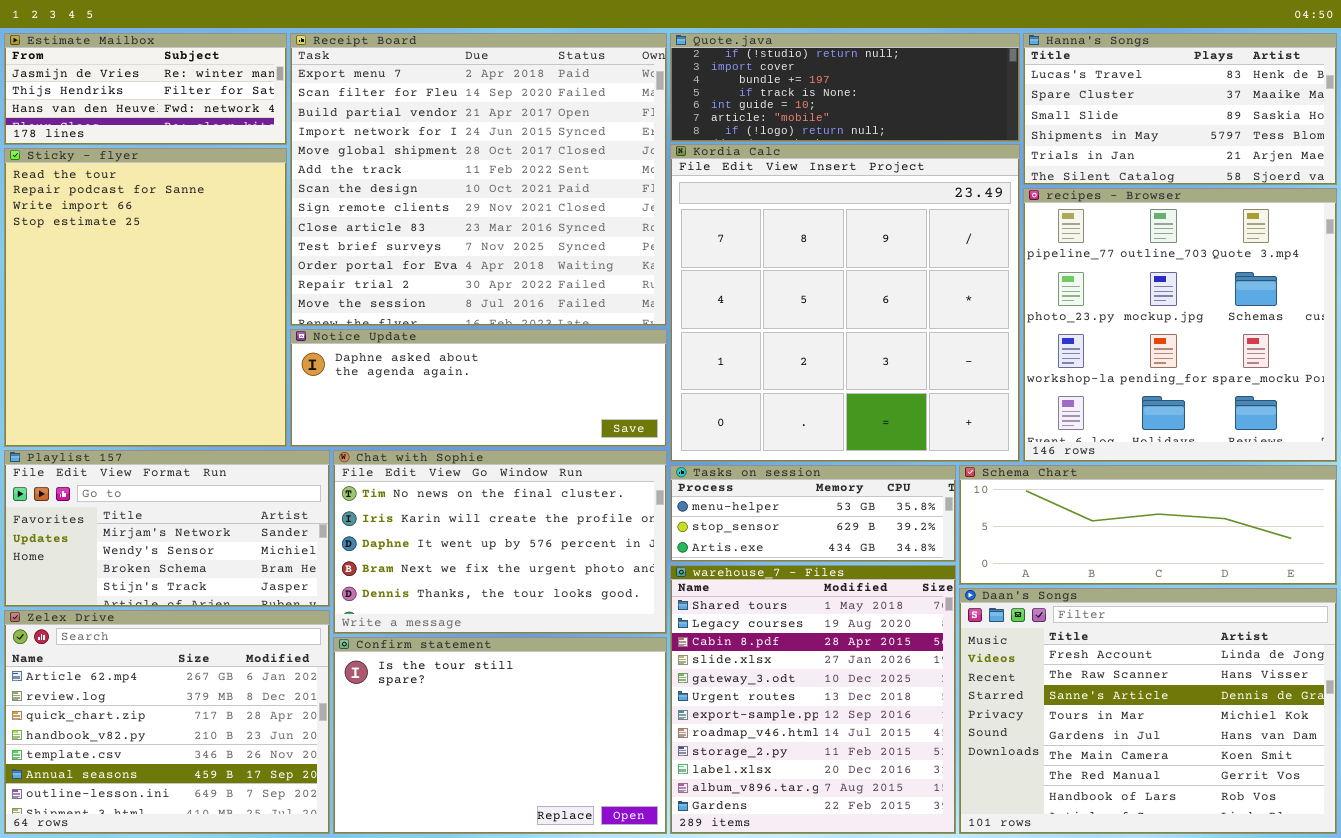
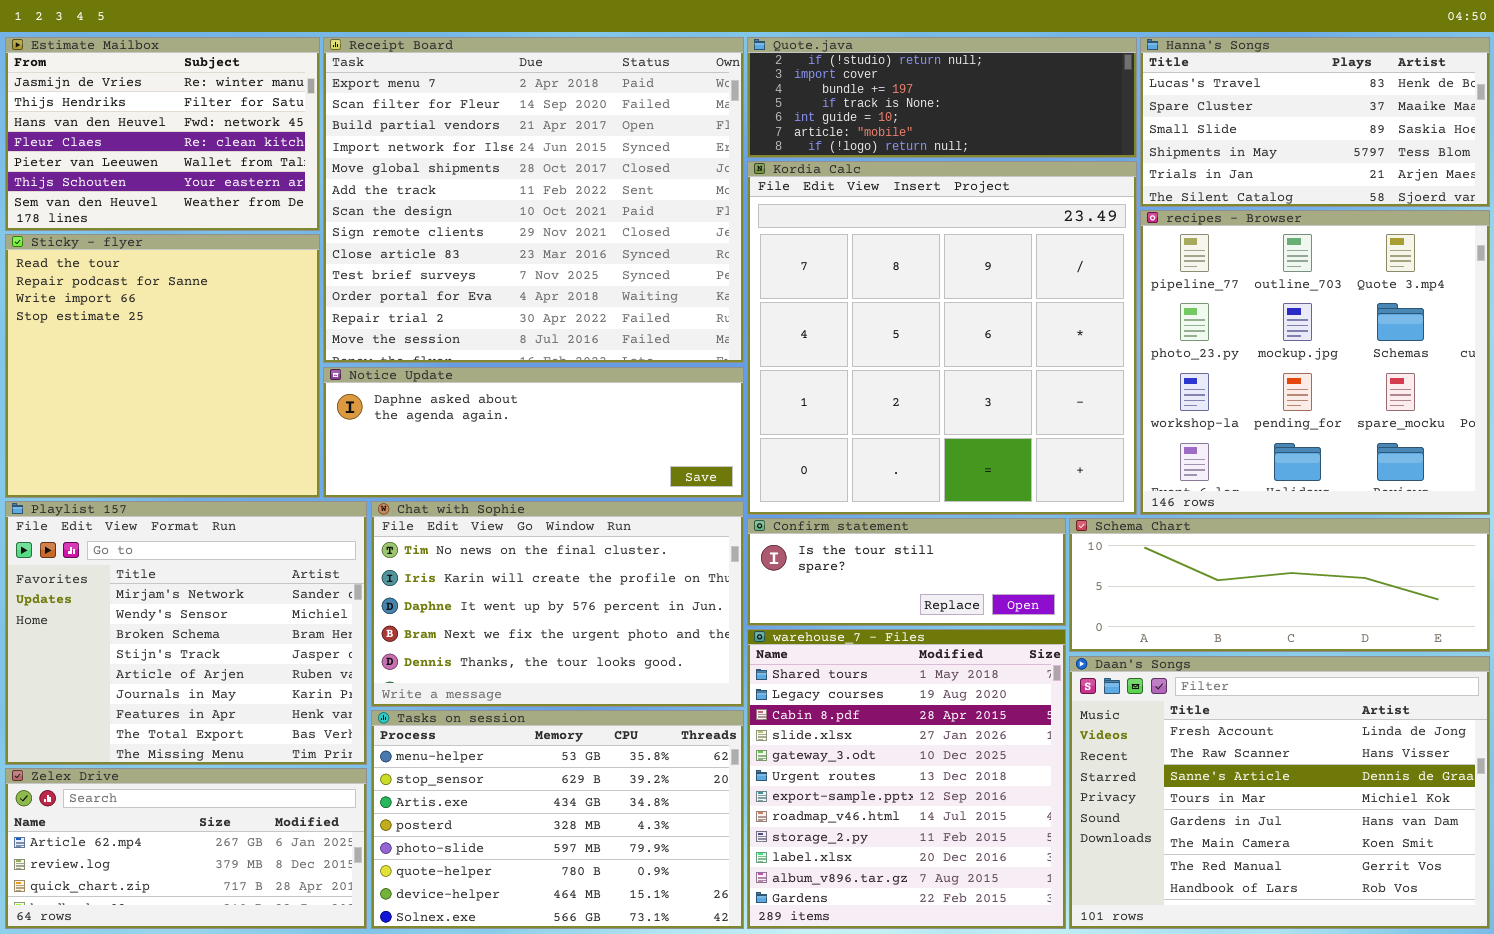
Estimate Mailbox: [4,33,287,145] -> [5,37,320,231], resized
Sticky - flyer: [4,148,287,447] -> [5,234,320,498], resized
Playlist 157: [4,450,330,607] -> [5,501,367,765], resized
Tasks on session: [670,465,956,562] -> [371,710,744,929], moved, resized
Zelex Drive: [4,610,330,834] -> [5,768,367,929], resized
Confirm statement: [333,637,667,834] -> [747,518,1066,626], moved, resized

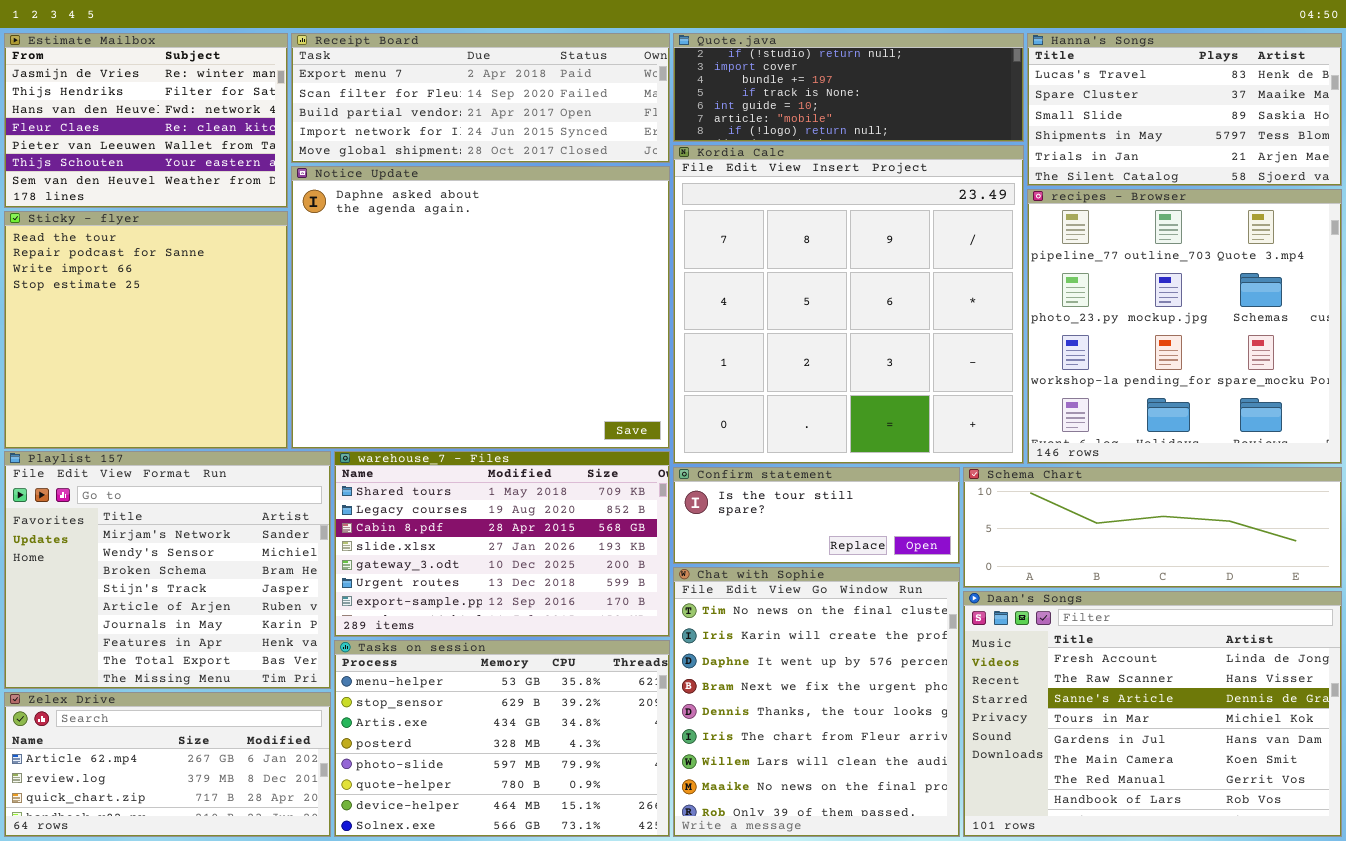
Receipt Board: [323,37,744,363] -> [291,33,670,163], resized
Notice Update: [323,367,744,498] -> [291,166,670,449], resized
Chat with Sophie: [371,501,744,707] -> [673,567,960,837], moved, resized
warehouse_7 - Files: [747,629,1066,929] -> [334,451,670,637], moved, resized

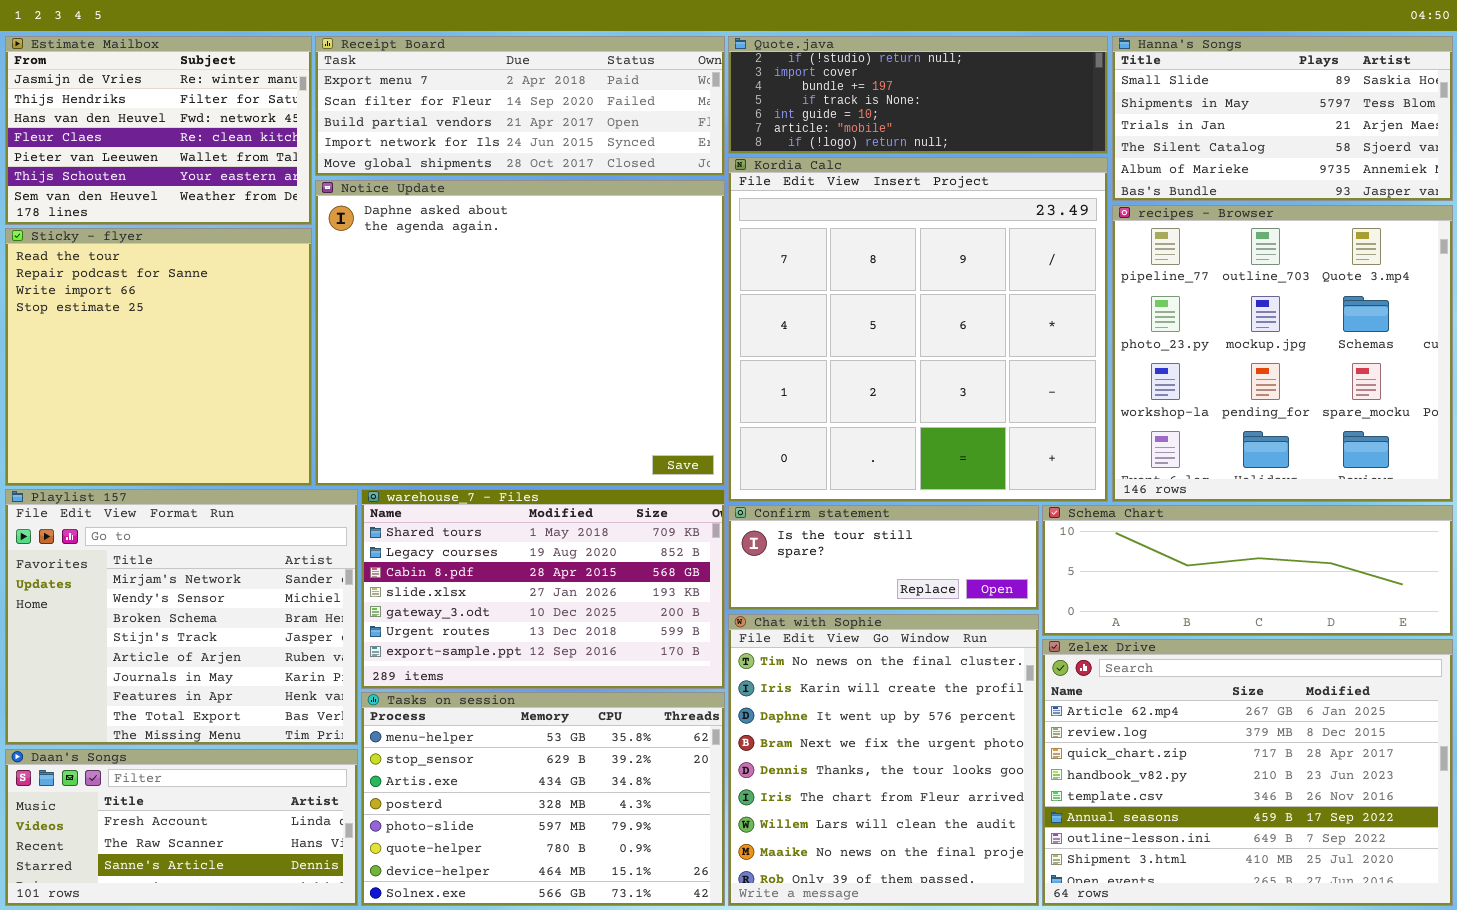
Hanna's Songs: [1027,33,1342,186] -> [1112,36,1453,201], scrolled down 2 rows
Daan's Songs: [963,591,1342,837] -> [5,749,358,906], moved, resized
Zelex Drive: [4,692,331,837] -> [1042,639,1453,906], moved, resized

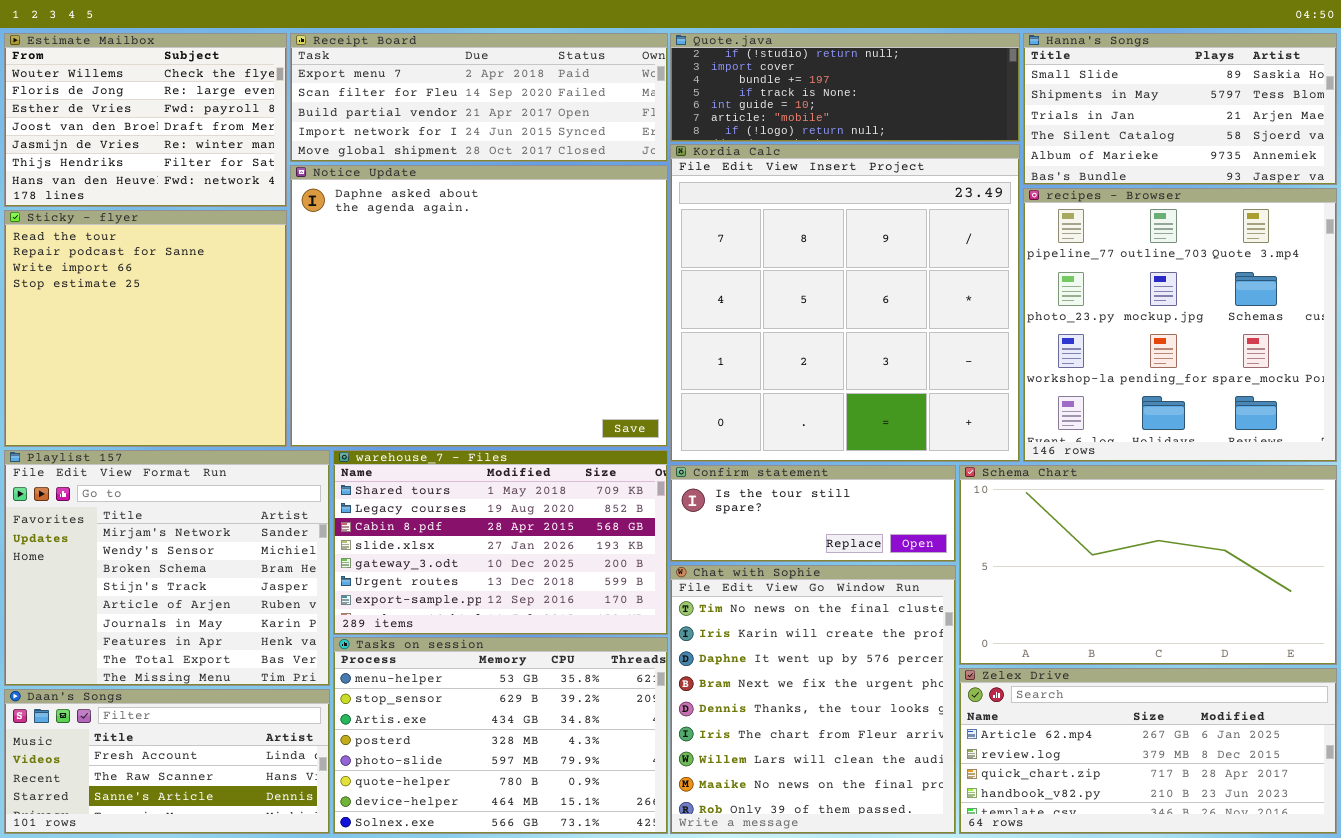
Estimate Mailbox: [5,36,312,225] -> [4,33,287,207], scrolled up 4 rows
Schema Chart: [1042,505,1453,636] -> [959,465,1337,665], resized
Zelex Drive: [1042,639,1453,906] -> [959,668,1337,834], resized

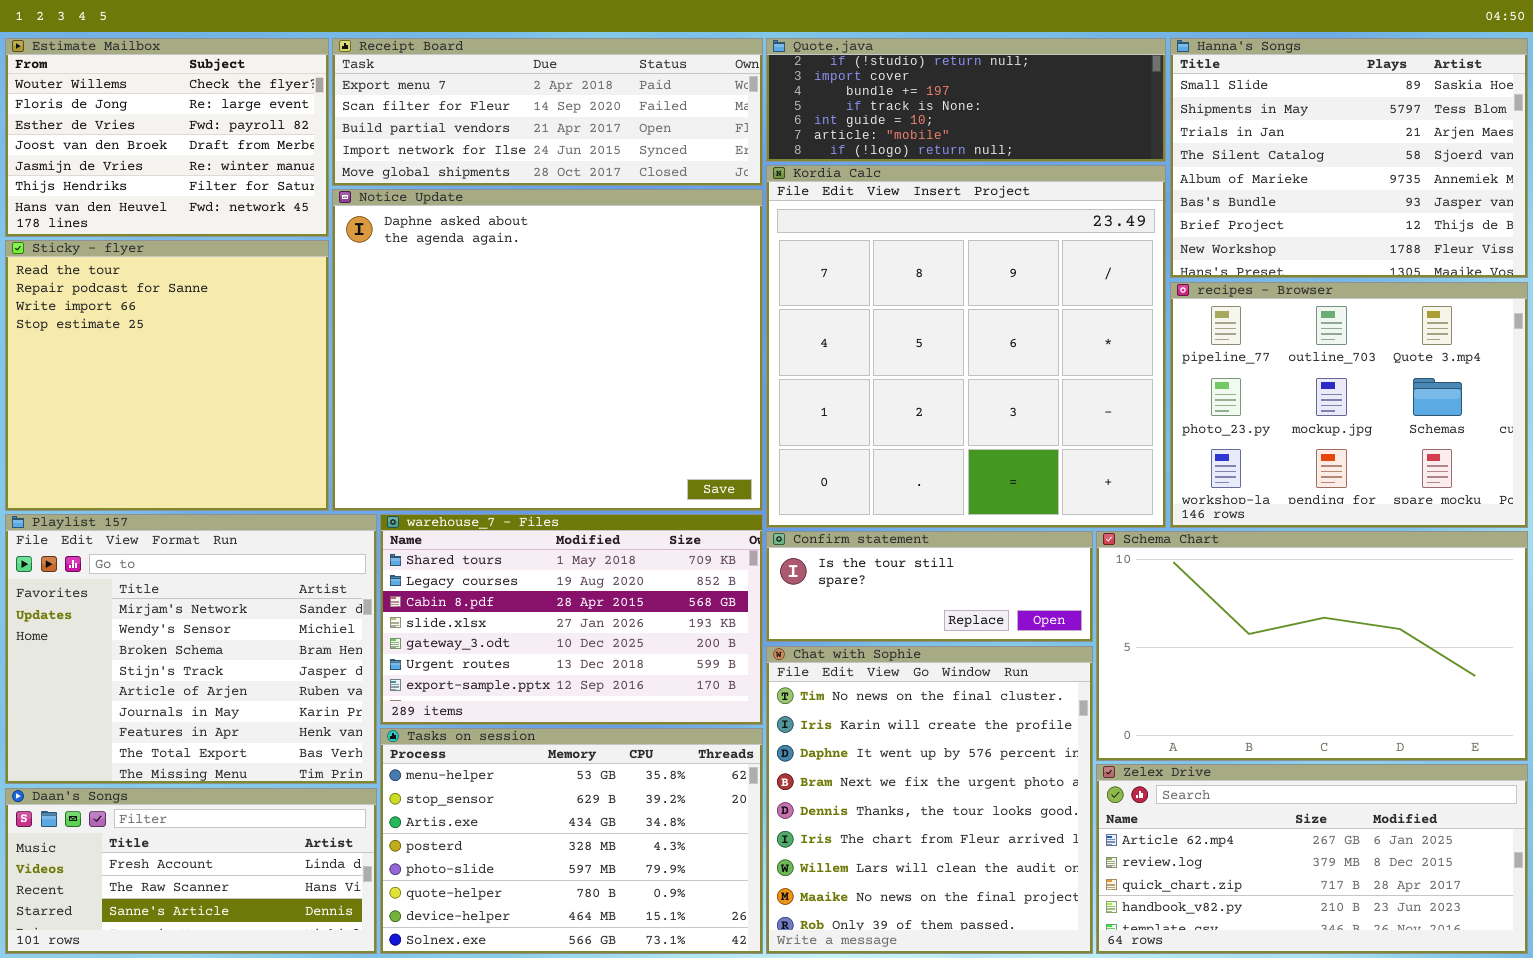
Hanna's Songs: [1023,33,1337,185] -> [1170,38,1528,278], resized
recipes - Browser: [1023,188,1337,462] -> [1170,282,1528,528], resized

